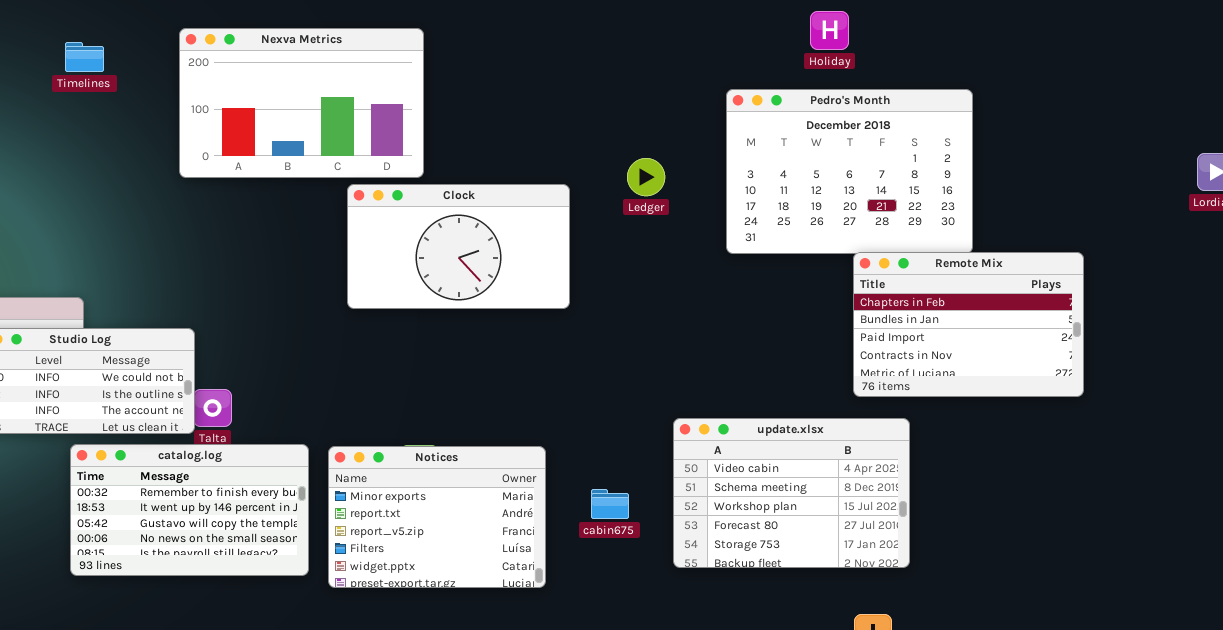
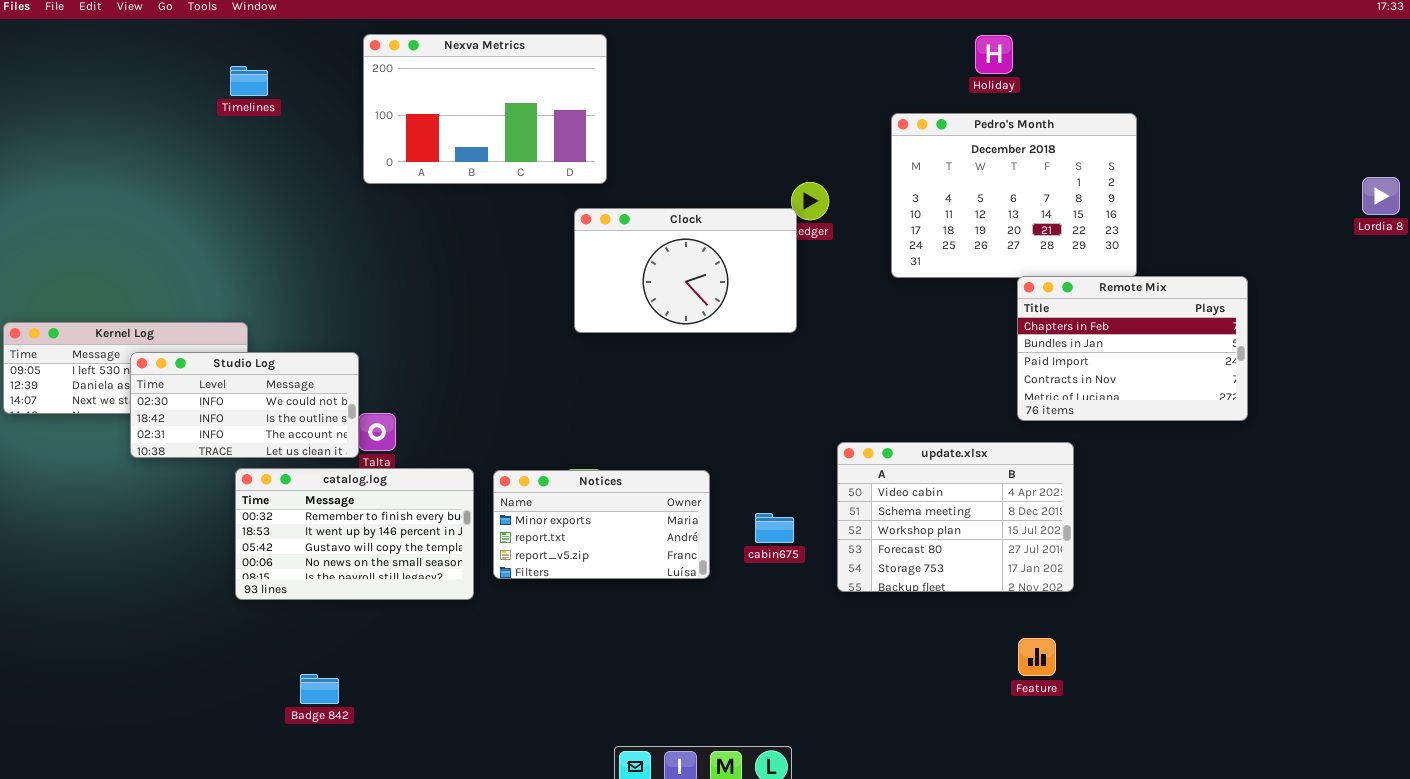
Nexva Metrics: [179,28,424,178] -> [363,34,607,184], moved
Clock: [347,184,570,309] -> [574,208,797,333], moved
Notices: [328,446,546,588] -> [493,470,710,579], resized

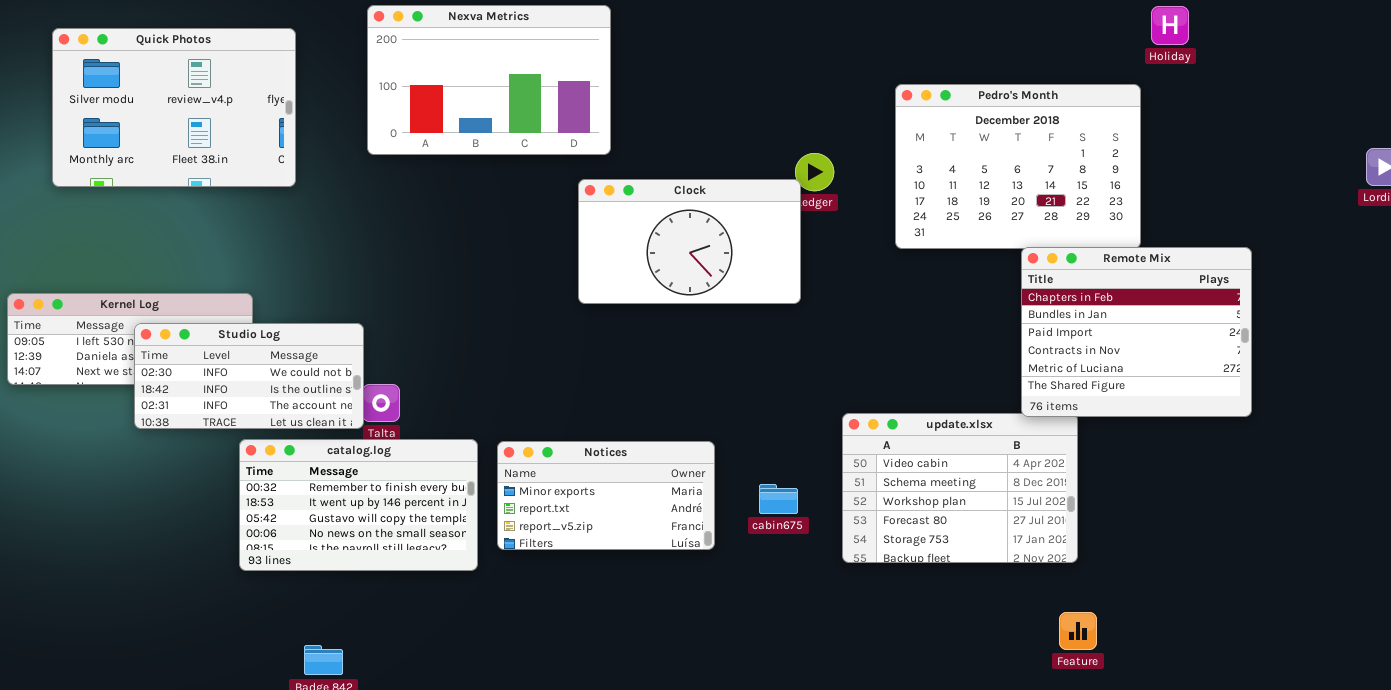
Holiday: [975,35,1013,74] -> [1151,6,1189,45], moved
Quick Photos: none -> [52,28,296,187], opened
Remote Mix: [1017,276,1248,421] -> [1021,247,1252,417], resized
Feature: [1018,638,1056,676] -> [1059,612,1097,650], moved

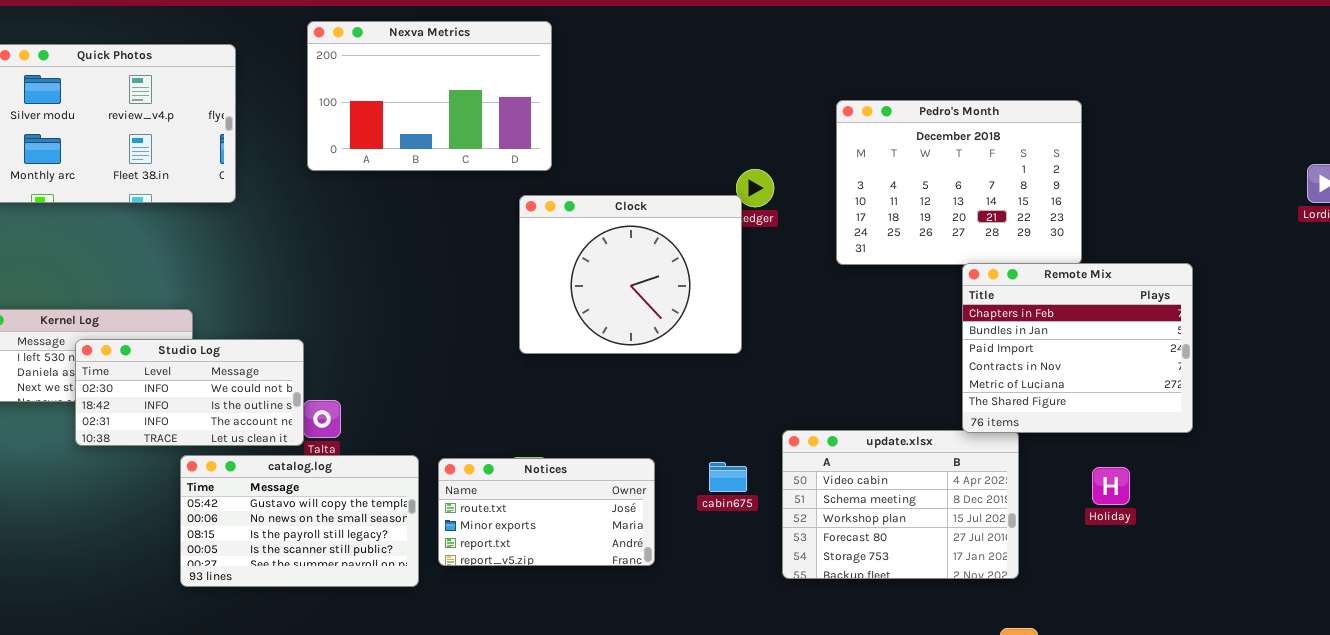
Holiday: [1151,6,1189,45] -> [1092,467,1130,505], moved
Clock: [578,179,801,304] -> [519,195,742,354], resized
catalog.log: [239,439,478,571] -> [180,455,419,587], scrolled down 2 rows
Notices: [497,441,715,550] -> [438,458,655,566], scrolled up 1 row
cabin675: [759,484,798,514] -> [709,462,747,492], moved

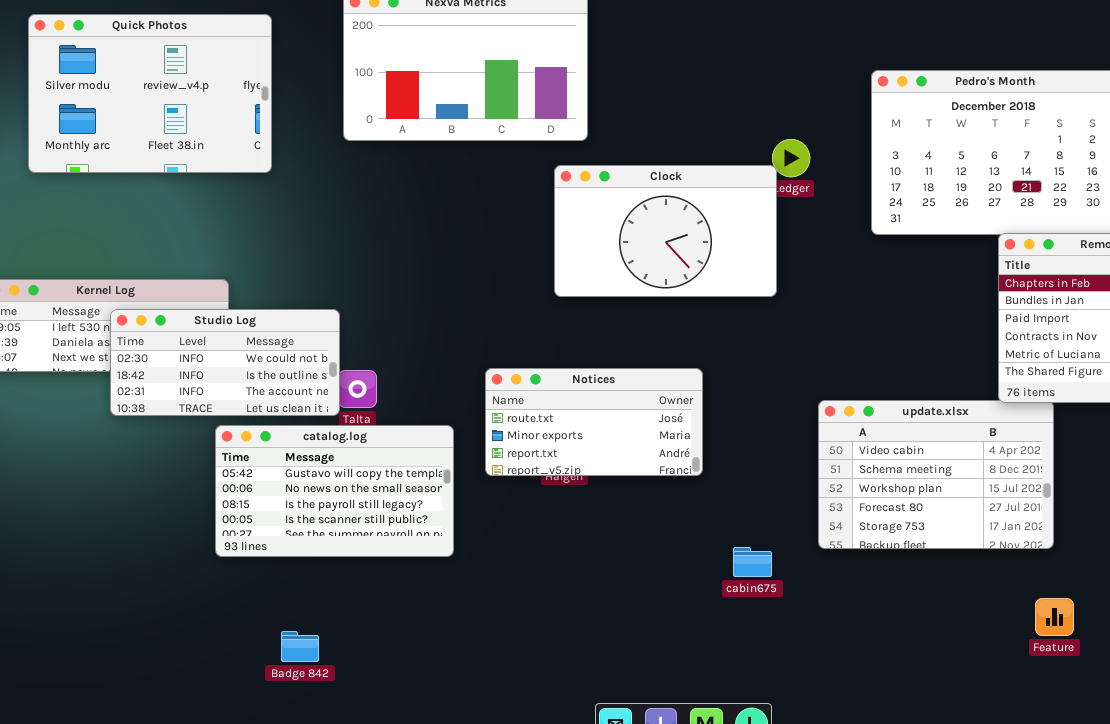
Clock: [519,195,742,354] -> [554,165,777,297], resized
Notices: [438,458,655,566] -> [485,368,703,476], moved
cabin675: [709,462,747,492] -> [733,547,772,577], moved

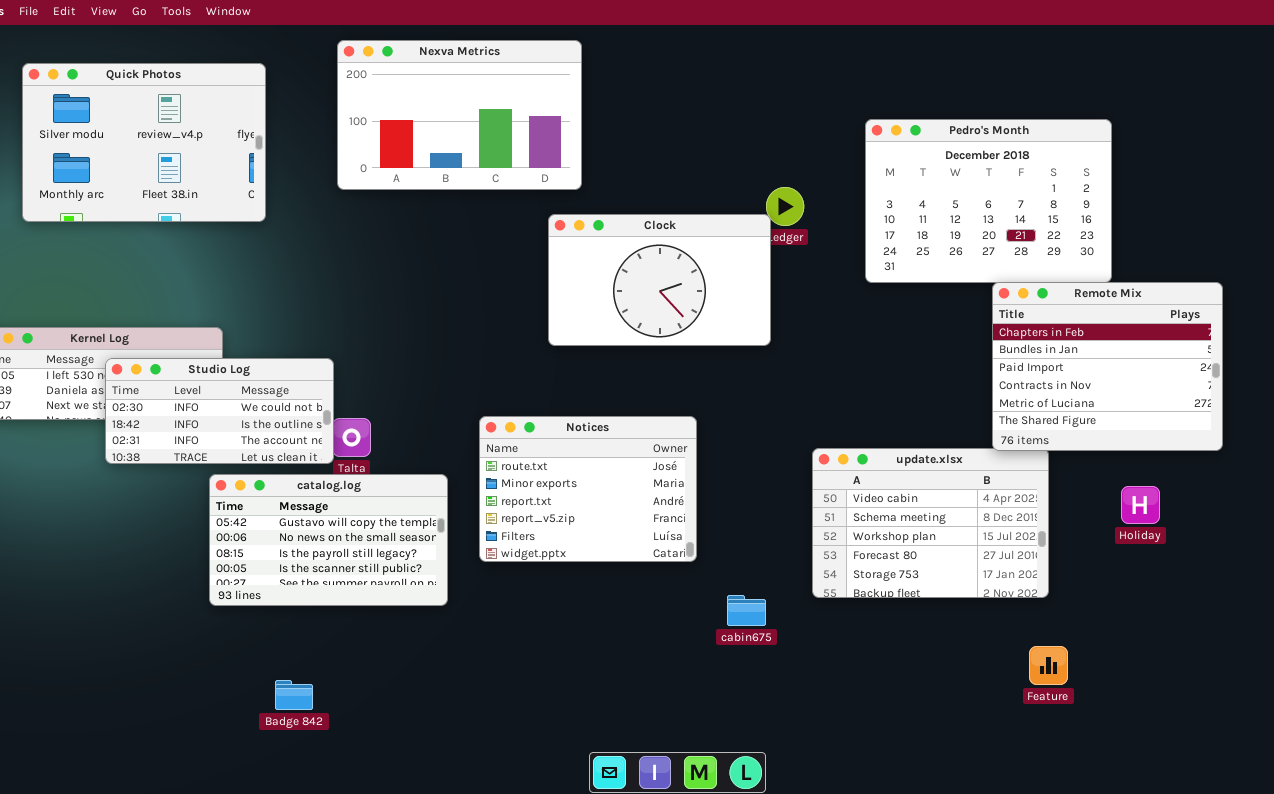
Notices: [485,368,703,476] -> [479,416,697,562], resized

